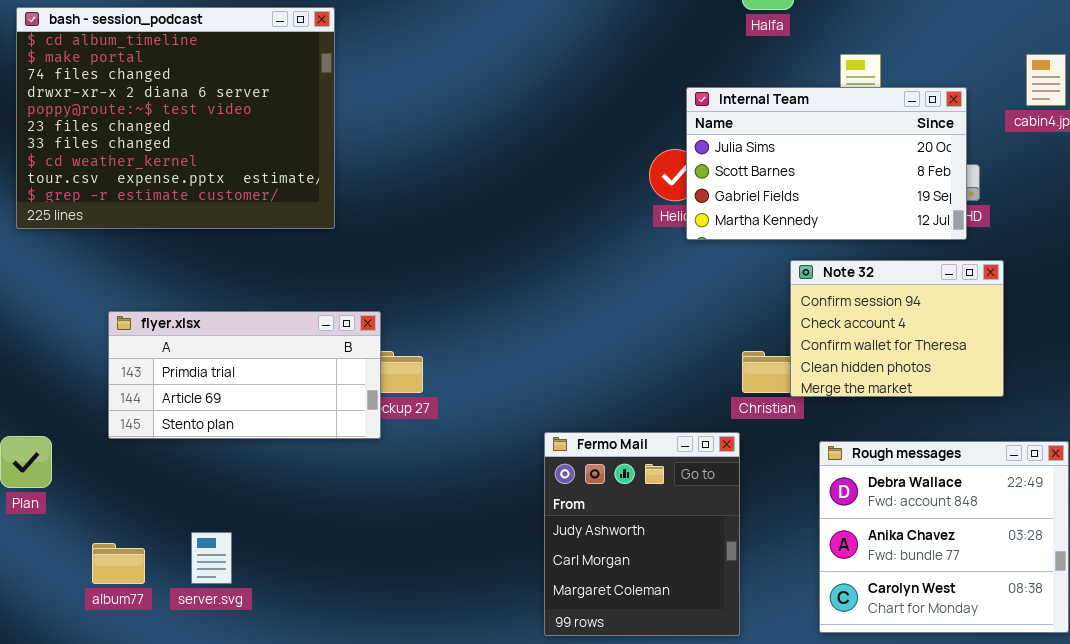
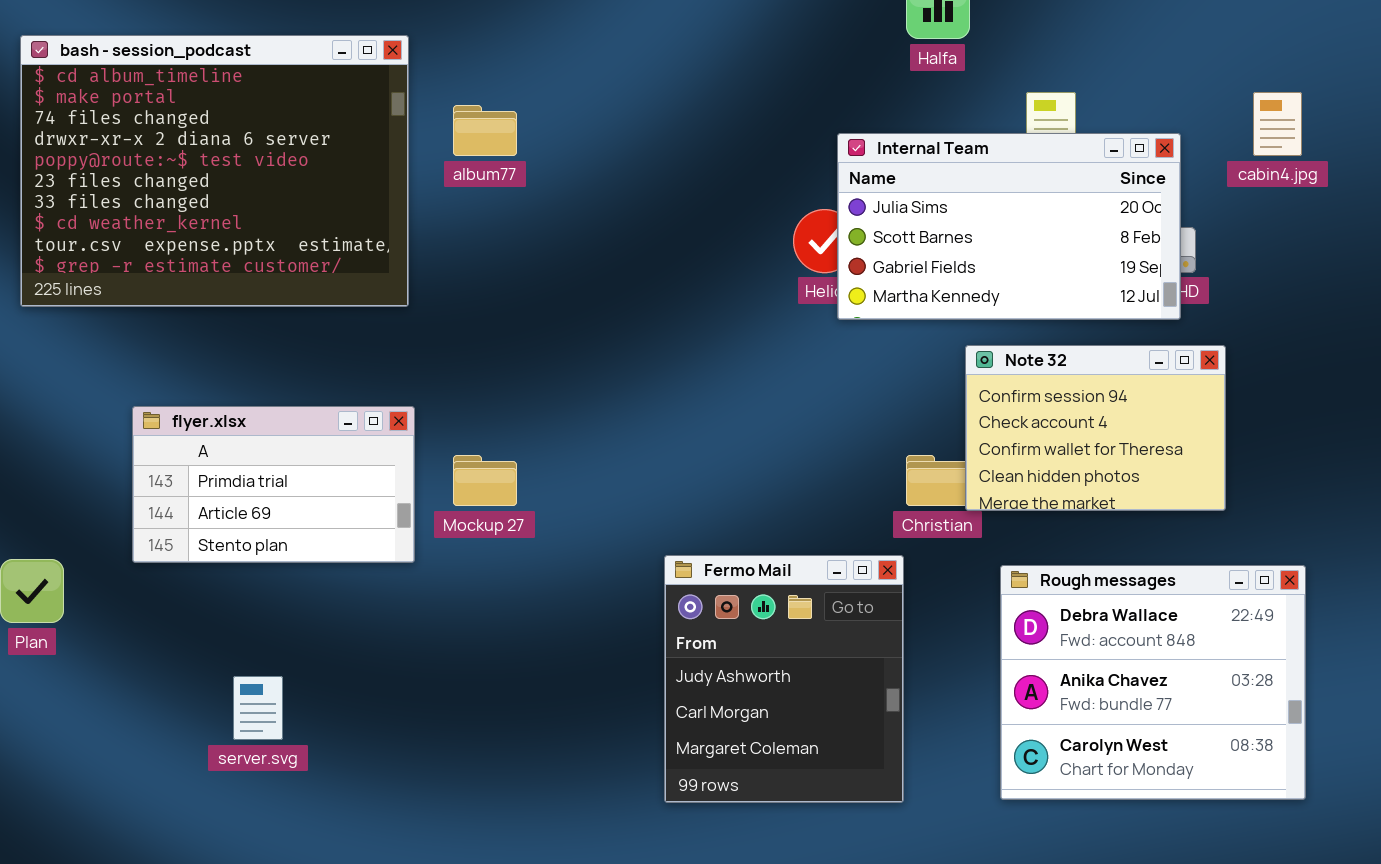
flyer.xlsx: [108,311,381,439] -> [132,406,415,563], resized
album77: [92,543,145,584] -> [453,105,517,156], moved

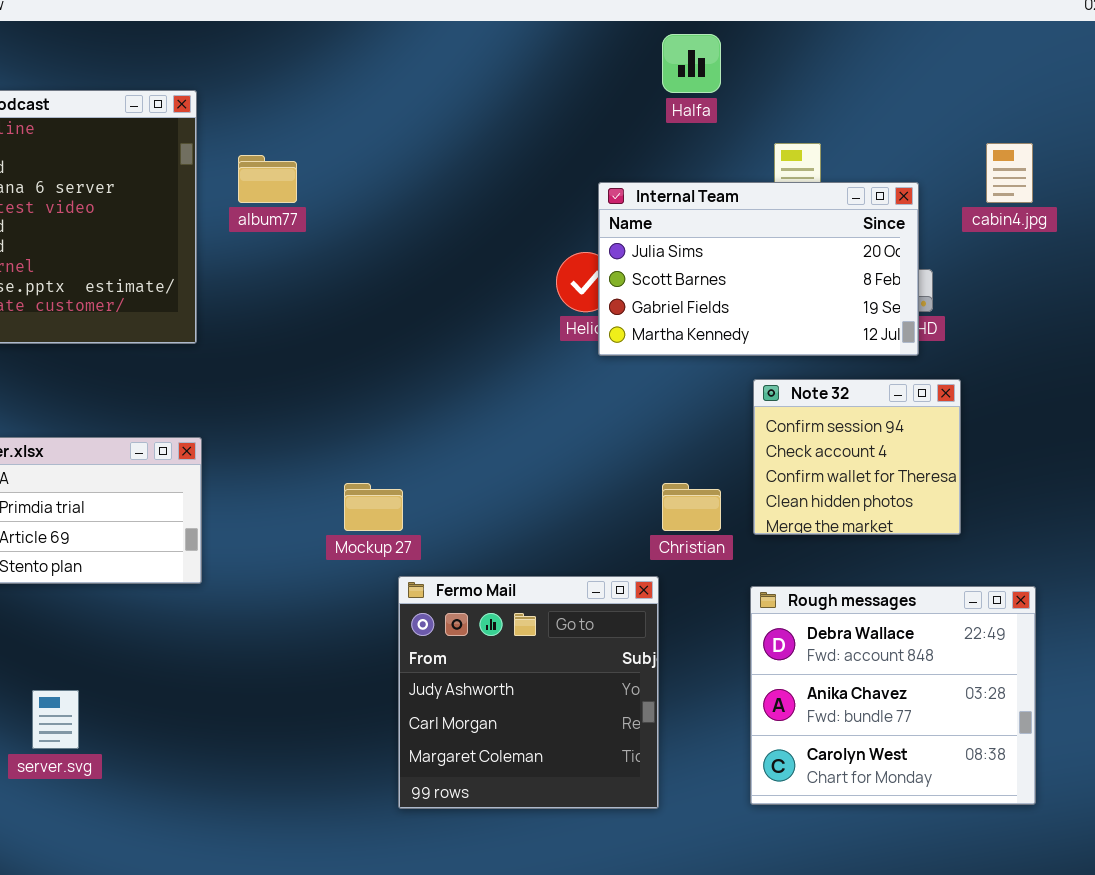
Note 32: [965,345,1226,511] -> [753,379,961,535], resized
Mockup 27: [453,455,517,506] -> [344,483,403,531], moved
Fermo Mail: [664,555,904,803] -> [398,576,659,809], resized

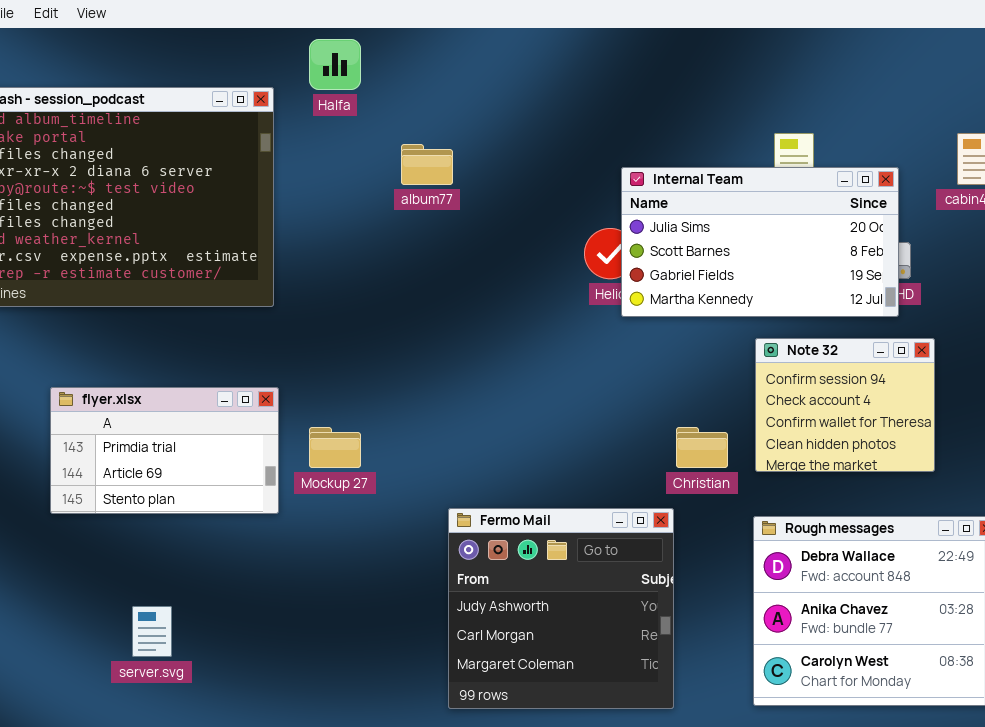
Halfa: [662,34,721,93] -> [309,39,361,90], moved
album77: [238,155,297,203] -> [401,144,453,185], moved
Mockup 27: [344,483,403,531] -> [309,427,361,468], moved

